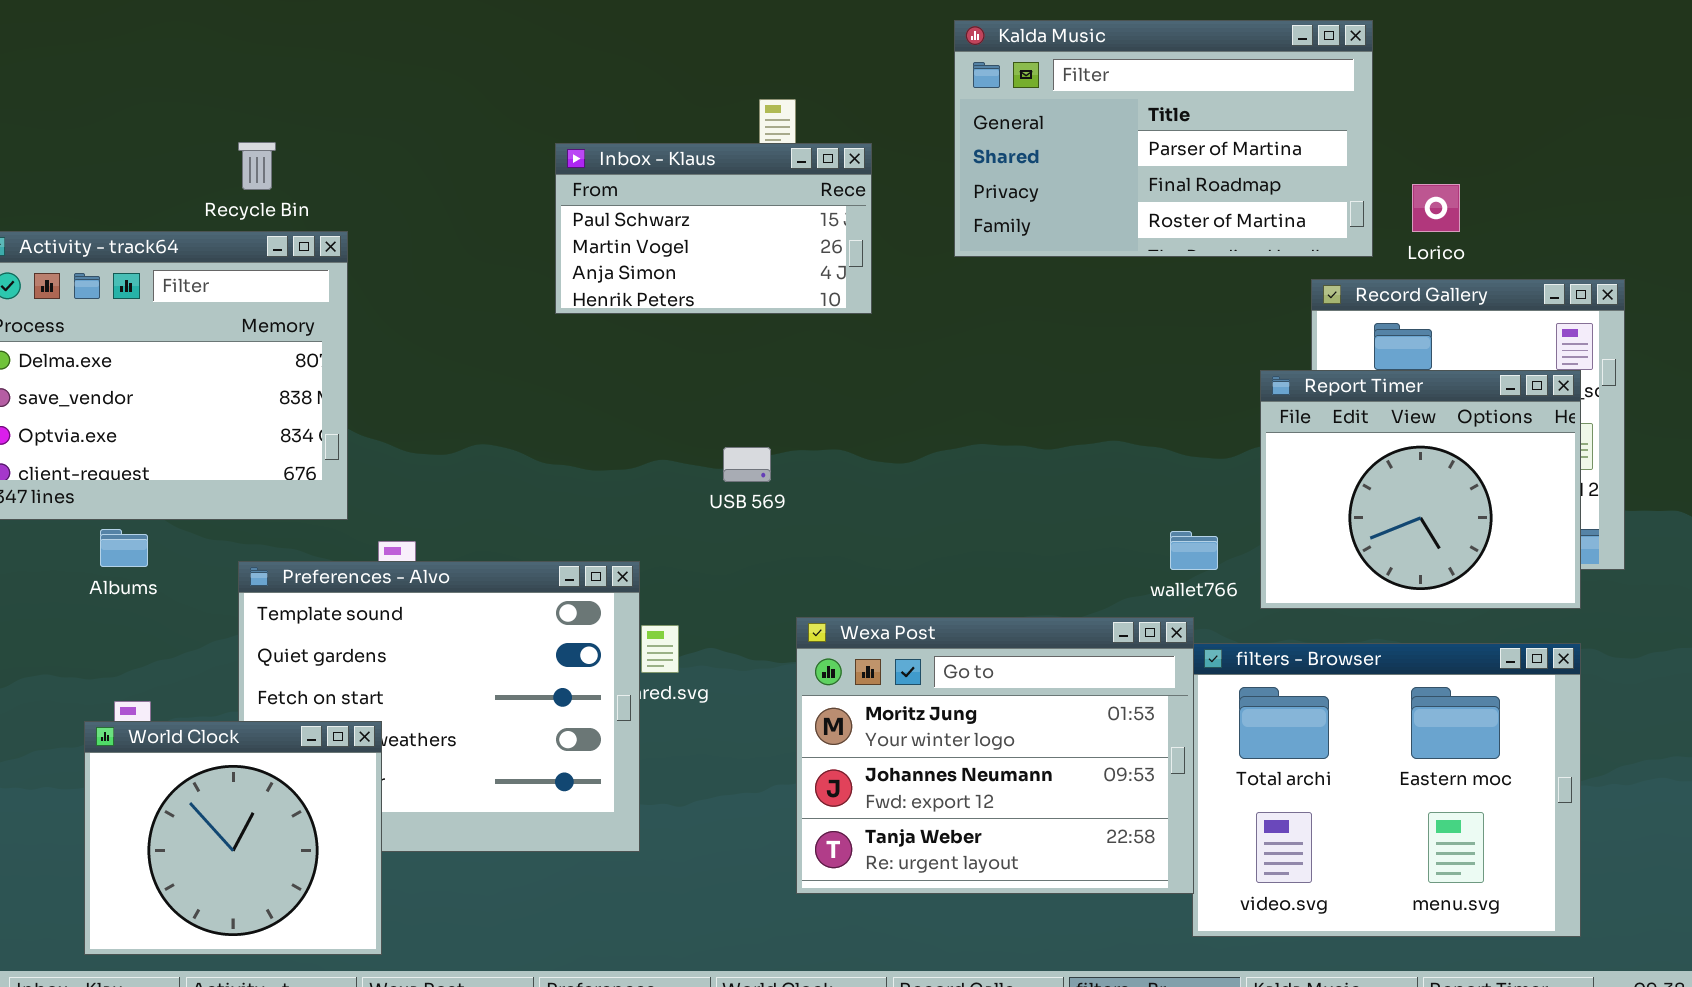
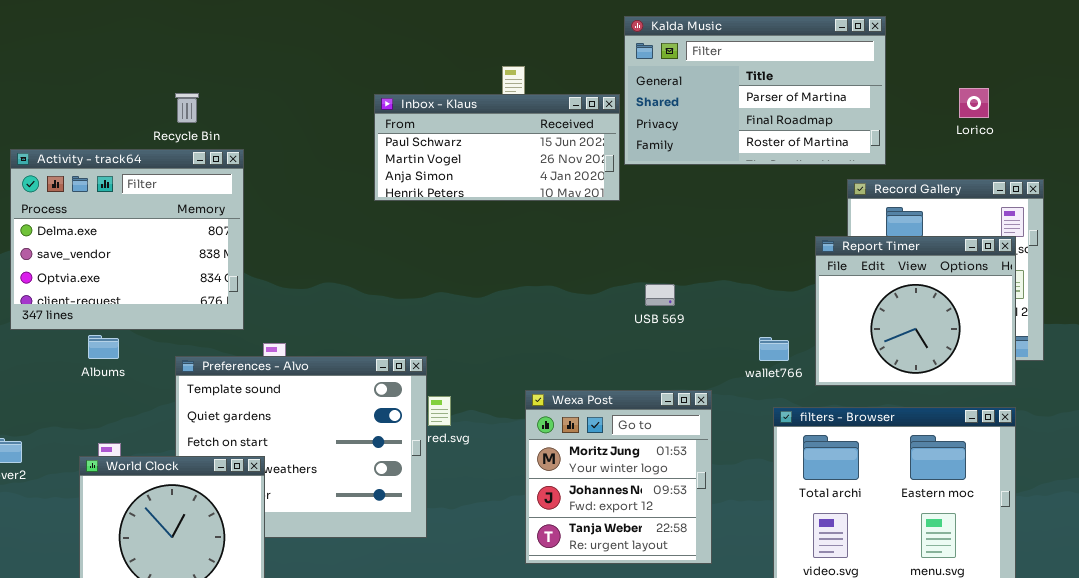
Inbox - Klaus: [555,143,872,314] -> [374,94,620,201], resized
Lorico: [1412,184,1460,232] -> [959,88,989,118], moved
USB 569: [723,447,771,482] -> [645,284,675,306], moved
Wexa Post: [796,617,1194,894] -> [525,390,712,564], resized

